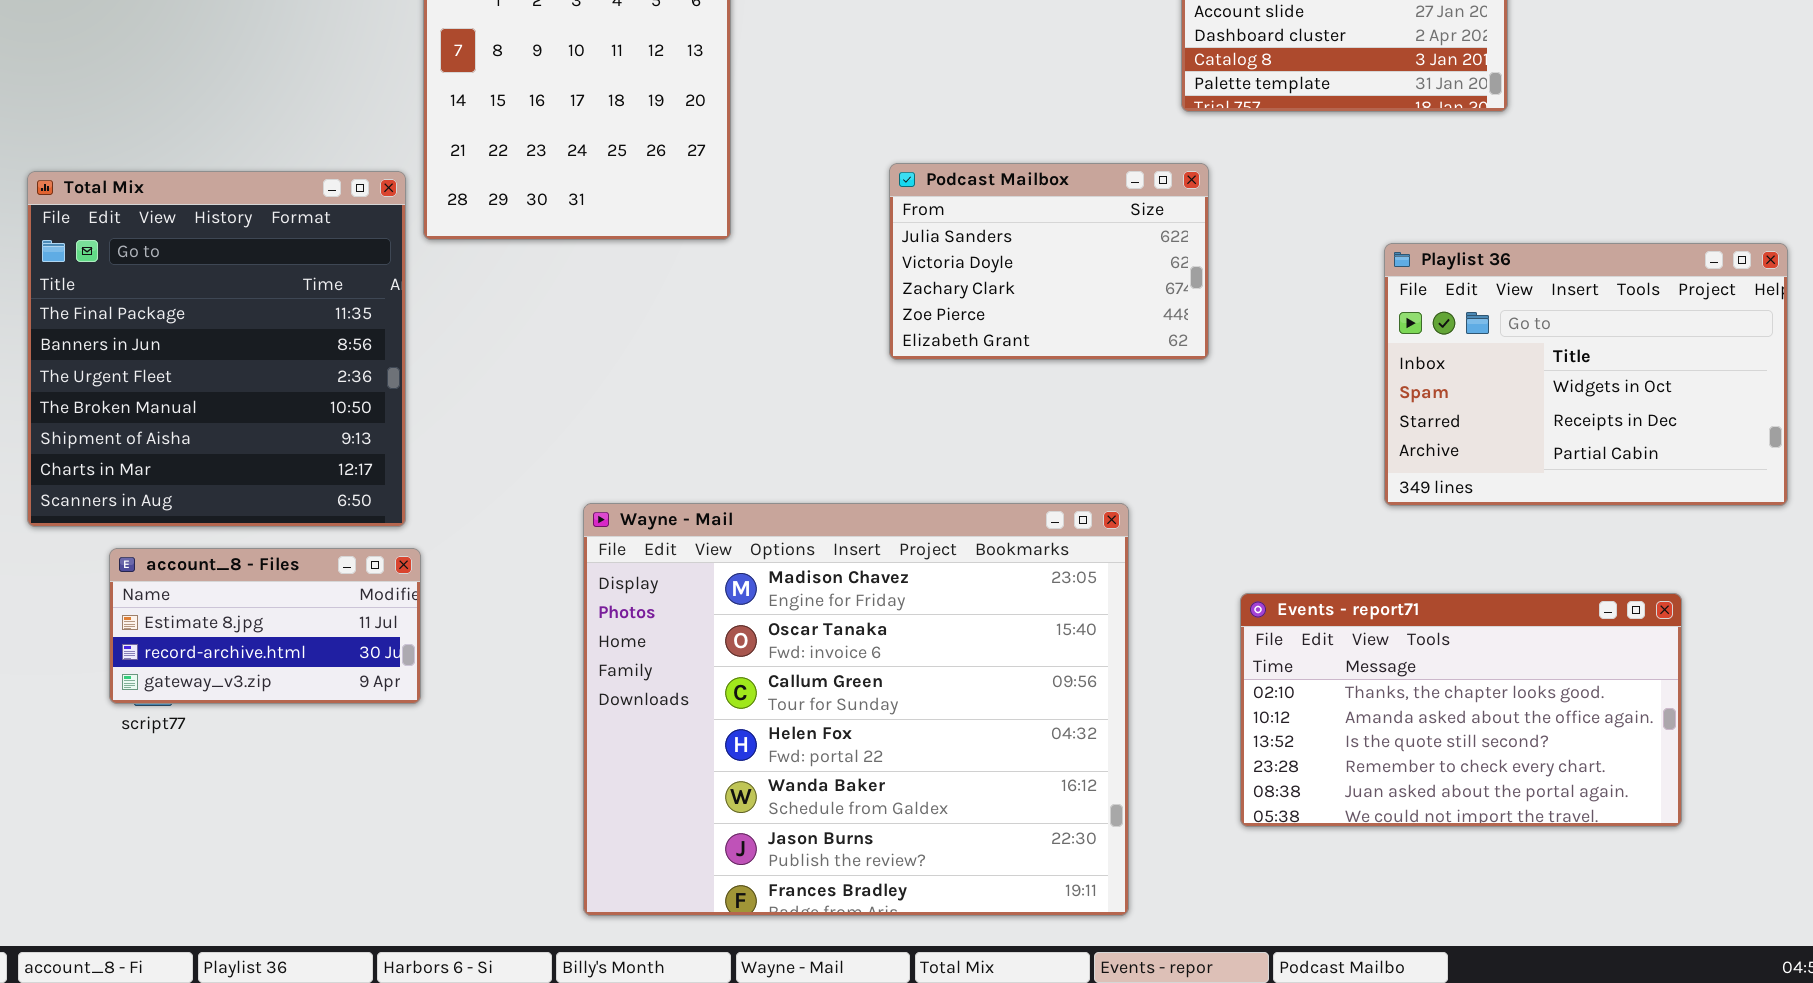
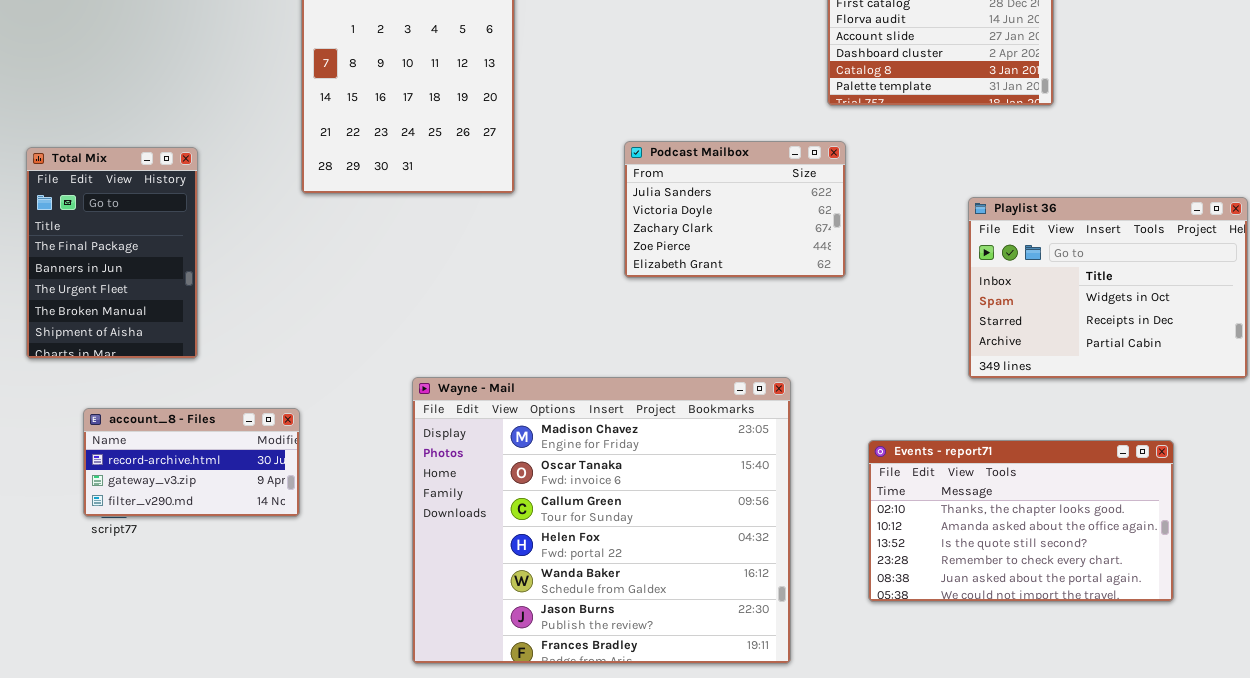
Total Mix: [27,171,406,527] -> [26,147,198,359], resized
account_8 - Files: [109,548,421,704] -> [83,408,300,517], scrolled down 1 row

